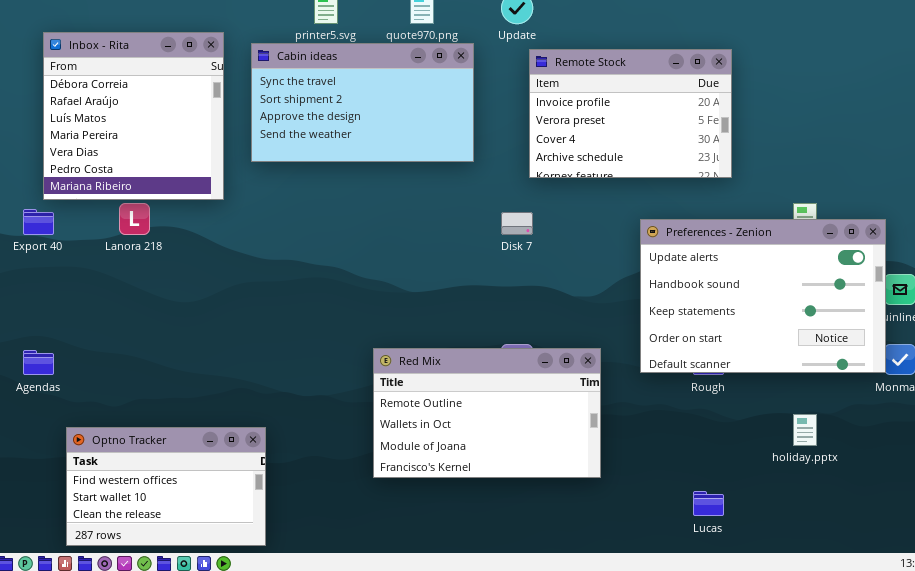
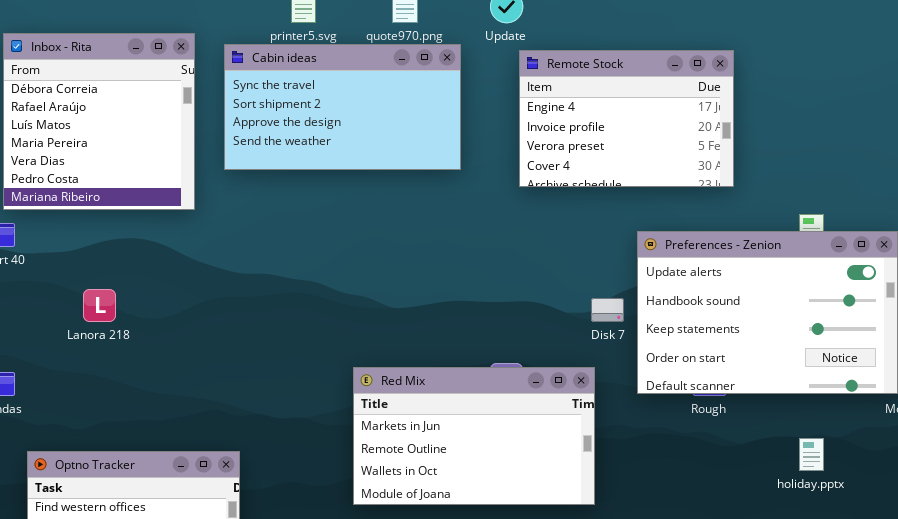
Remote Stock: [529,49,732,178] -> [519,50,734,187], scrolled up 1 row
Lanora 218: [119,203,150,235] -> [83,289,116,322], moved
Disk 7: [501,212,533,235] -> [591,298,624,322], moved
Red Mix: [373,348,601,478] -> [353,367,595,505], scrolled up 1 row

